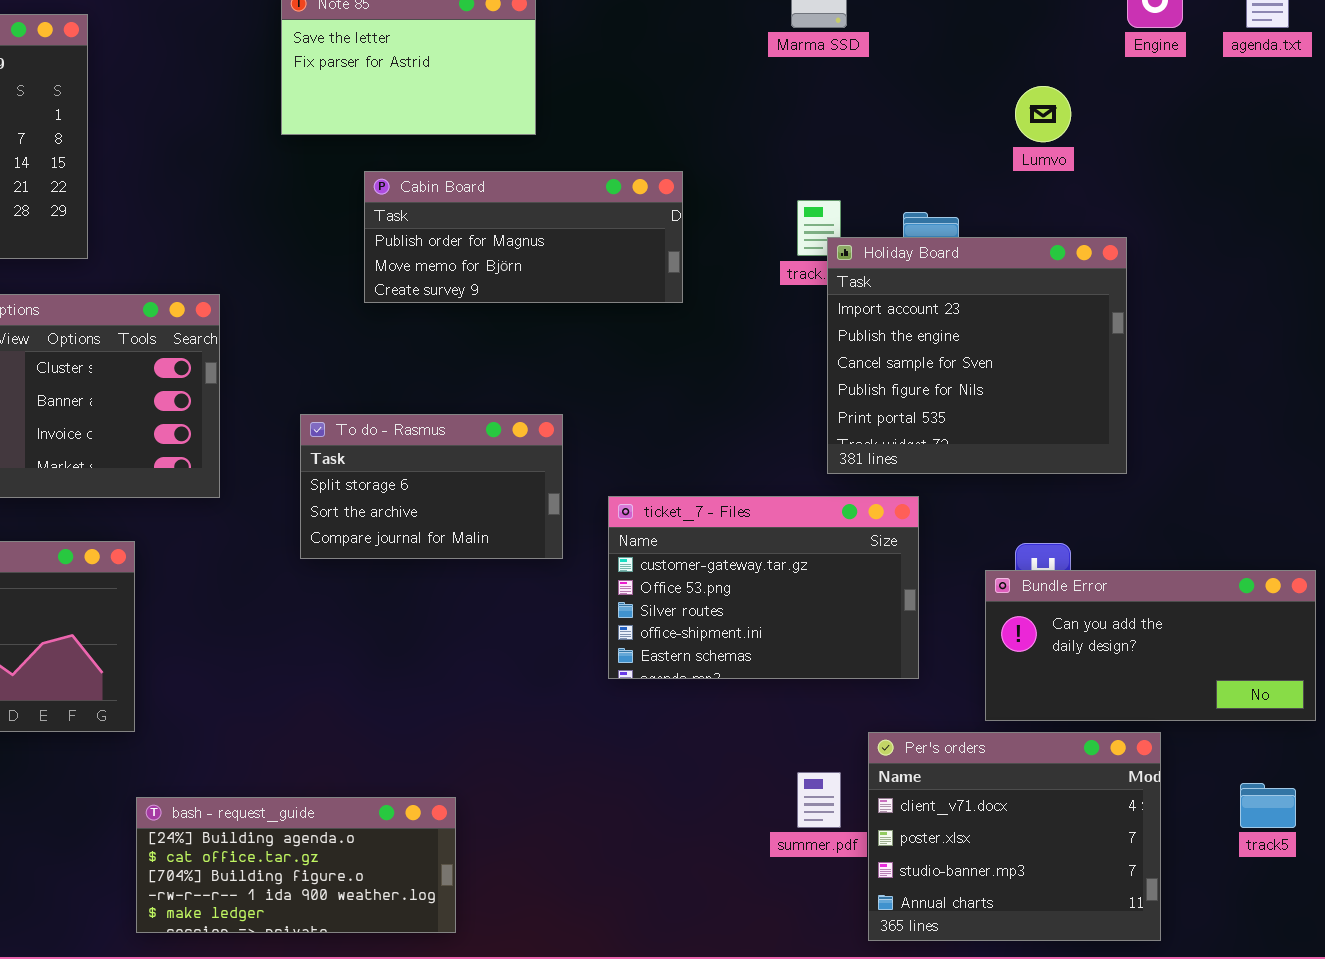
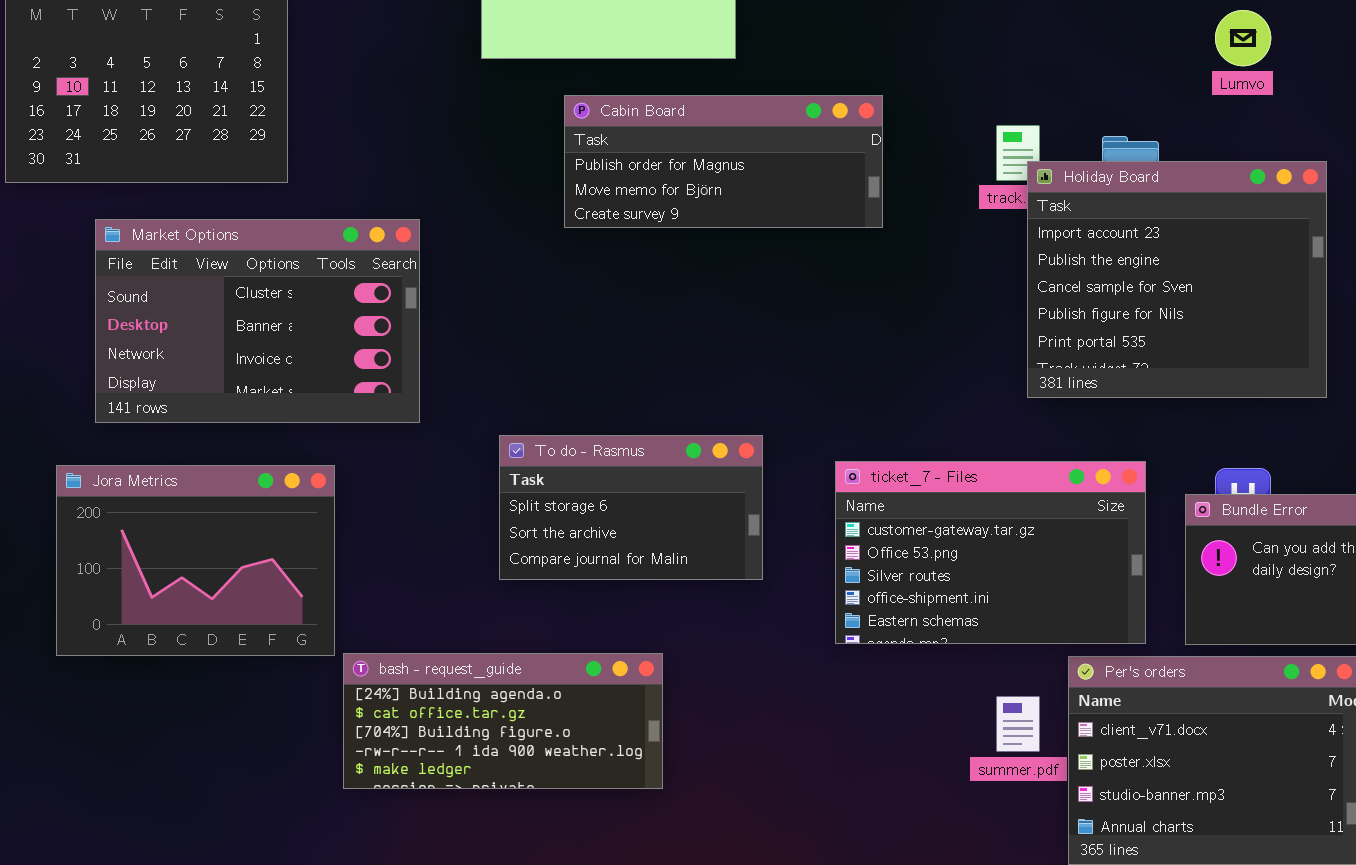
To do - Rasmus: [300,414,563,559] -> [499,435,763,580], moved
ticket_7 - Files: [608,496,919,679] -> [835,461,1146,644], moved
bash - request_guide: [136,797,456,933] -> [343,653,663,789], moved

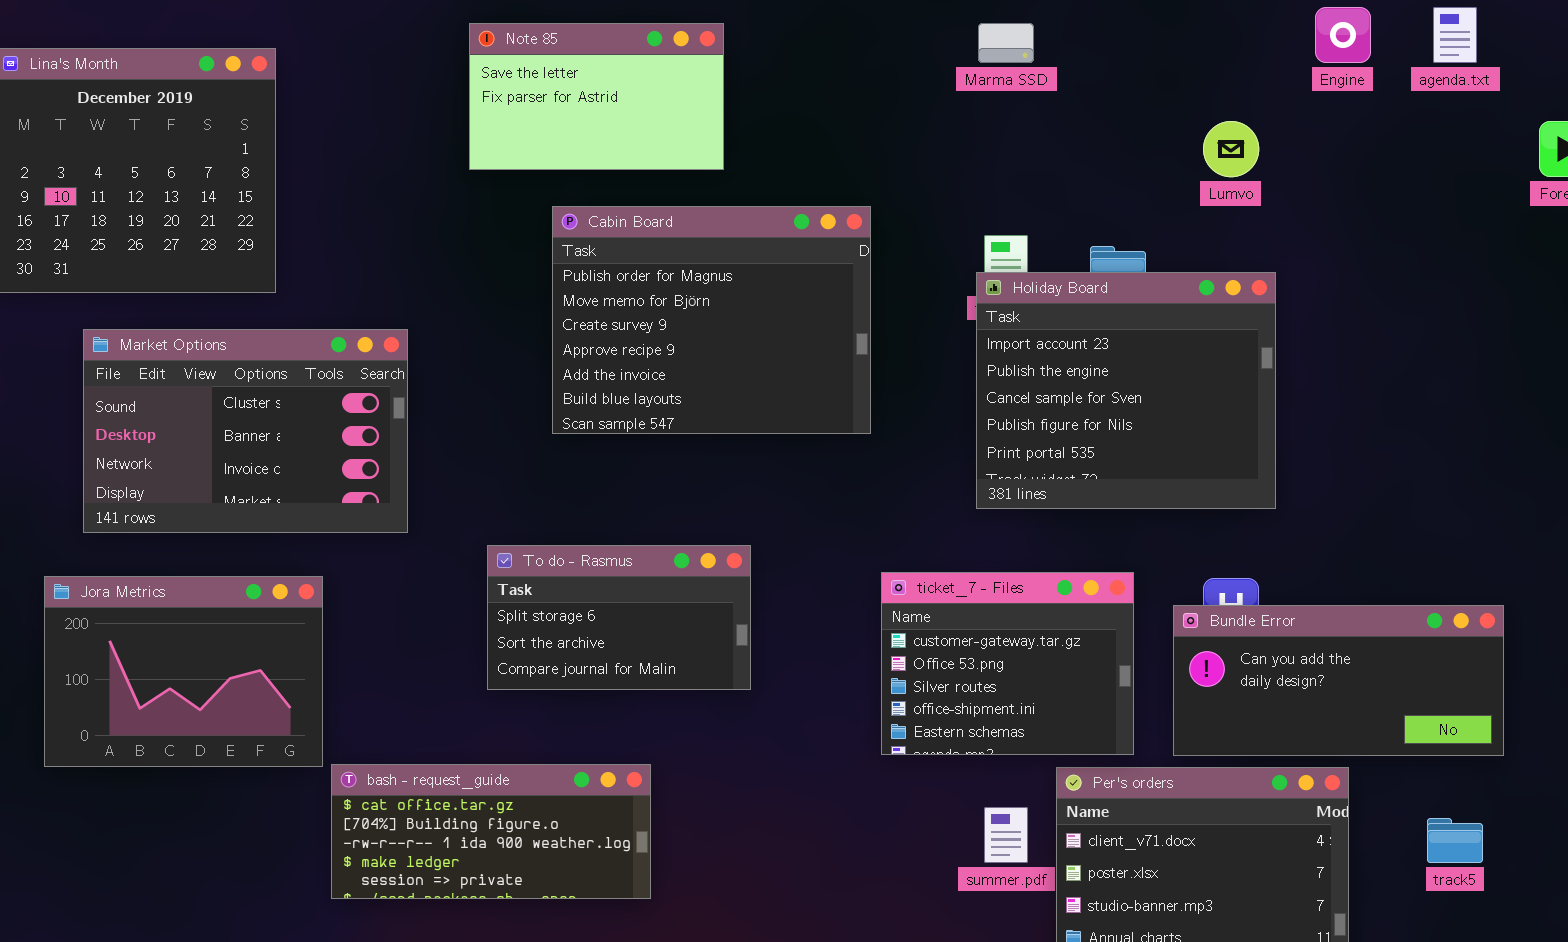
Cabin Board: [564,95,883,228] -> [552,206,871,434], resized
Holiday Board: [1027,161,1327,398] -> [976,272,1276,509], moved
ticket_7 - Files: [835,461,1146,644] -> [881,572,1134,755], resized
bash - request_guide: [343,653,663,789] -> [331,764,651,899], scrolled down 1 row

